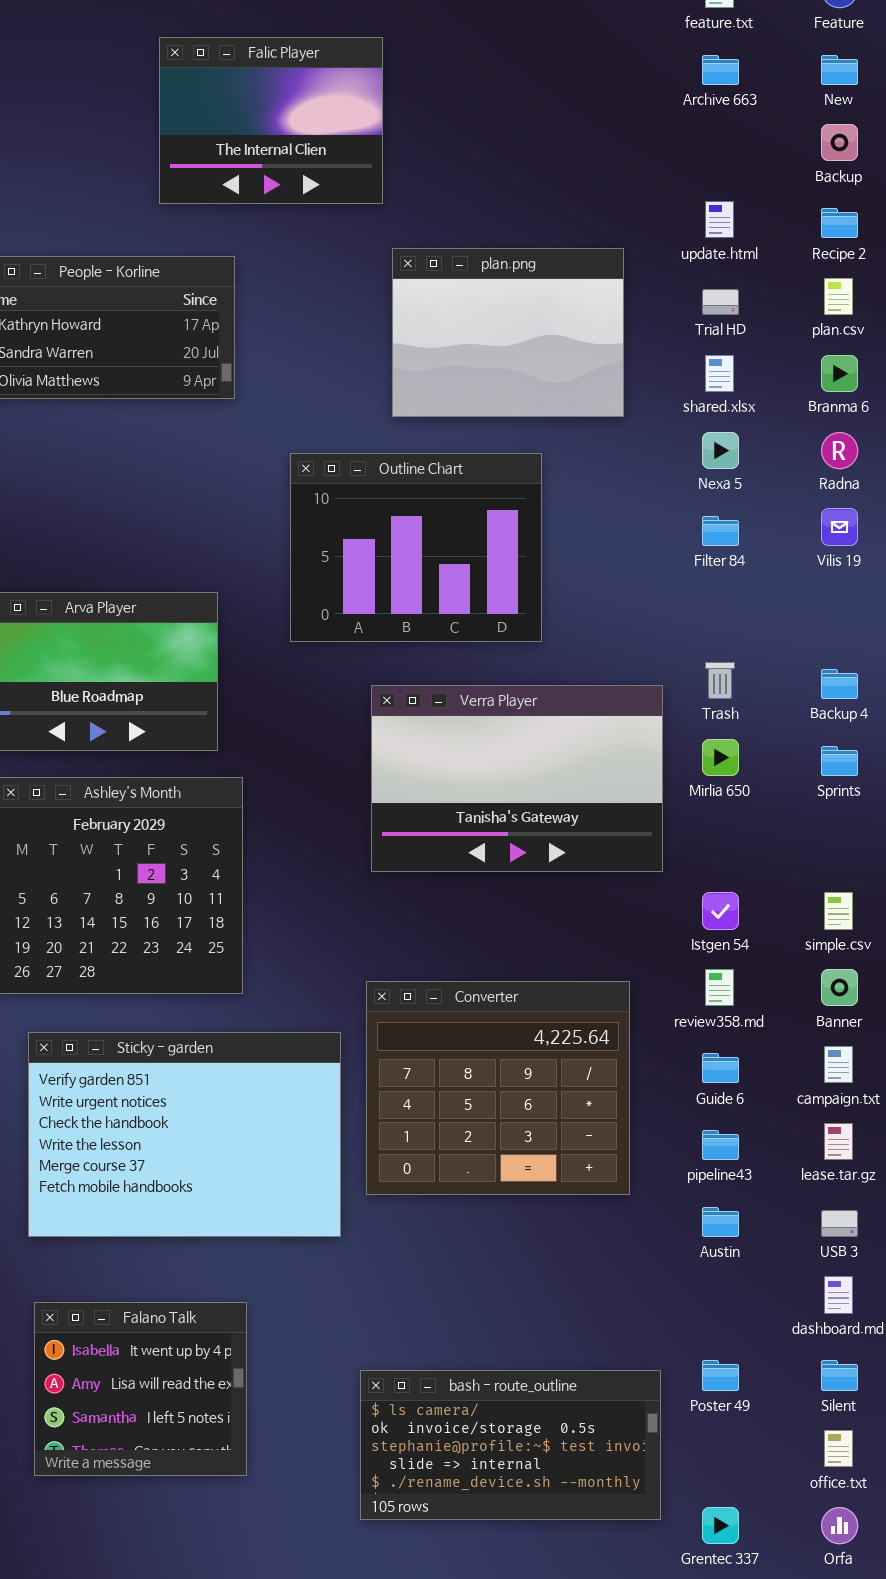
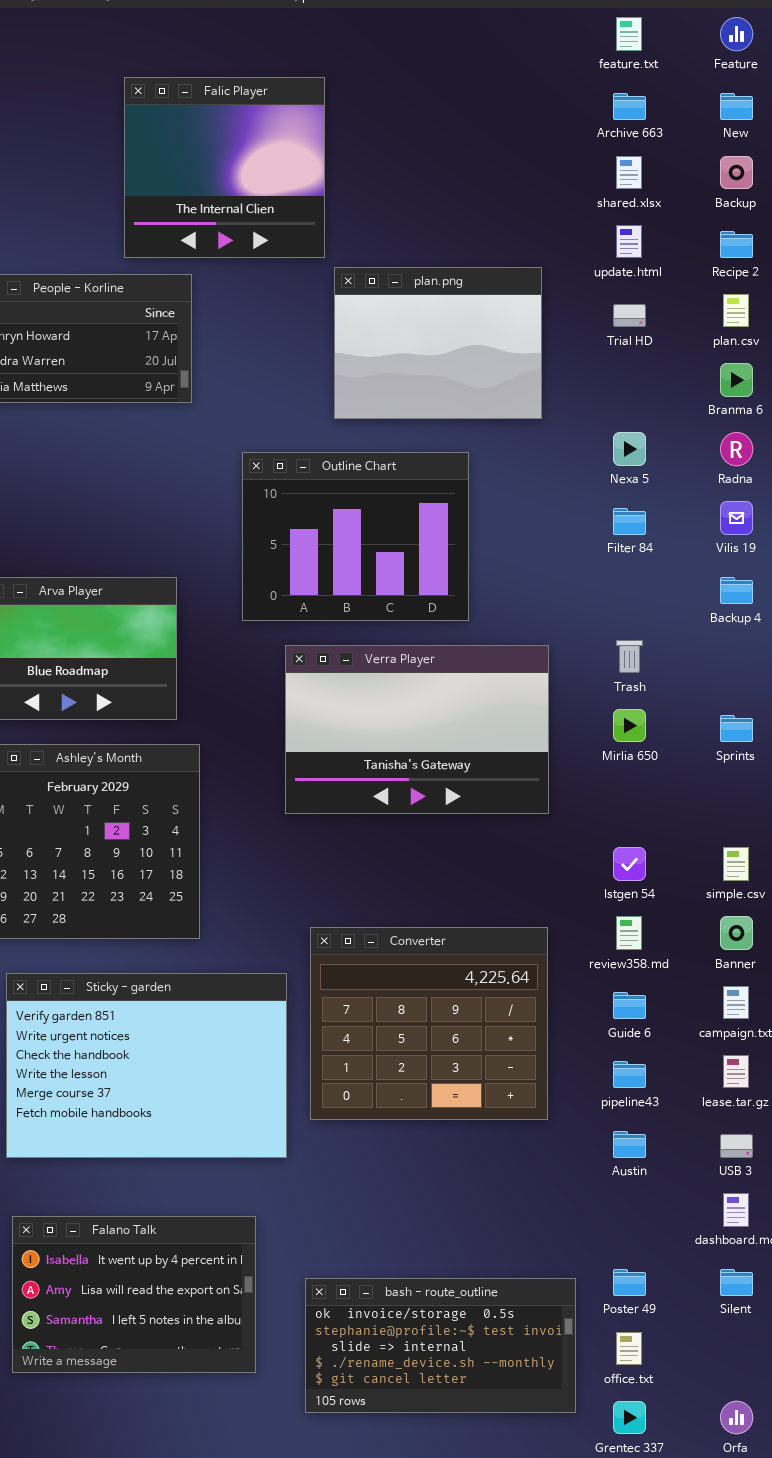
Falic Player: [159,37,383,204] -> [124,77,325,258], resized
shared.xlsx: [705,355,734,392] -> [616,156,642,189], moved
Backup 4: [821,669,858,699] -> [720,577,753,604], moved
Verra Player: [371,685,663,872] -> [285,645,549,814], moved
Falano Talk: [34,1302,247,1476] -> [12,1216,256,1373], resized
bash - route_outline: [360,1370,661,1520] -> [305,1278,576,1413], scrolled down 1 row
office.txt: [824,1430,853,1467] -> [616,1332,642,1365], moved

